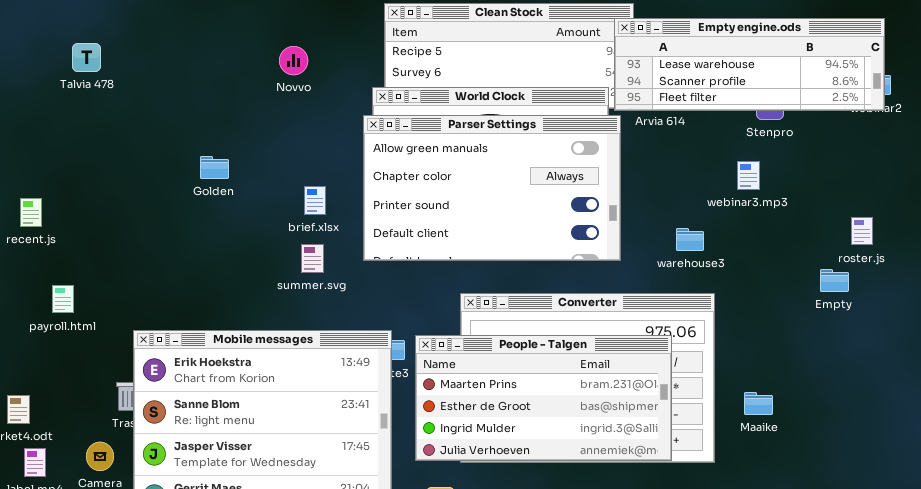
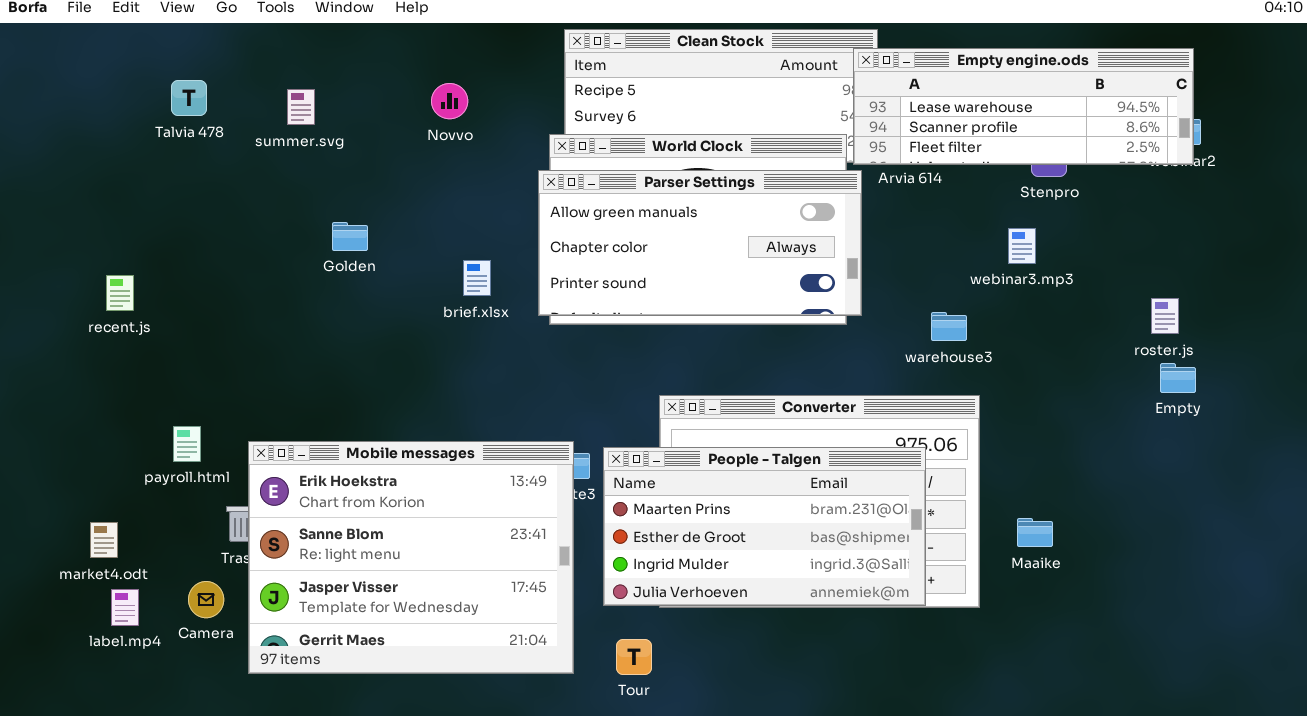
Parser Settings: [363,115,621,261] -> [538,170,862,316], resized
summer.svg: [301,244,324,273] -> [287,89,315,125], moved
Empty: [820,269,849,292] -> [1160,363,1196,393], moved
payroll.html: [52,285,74,313] -> [173,426,201,462], moved

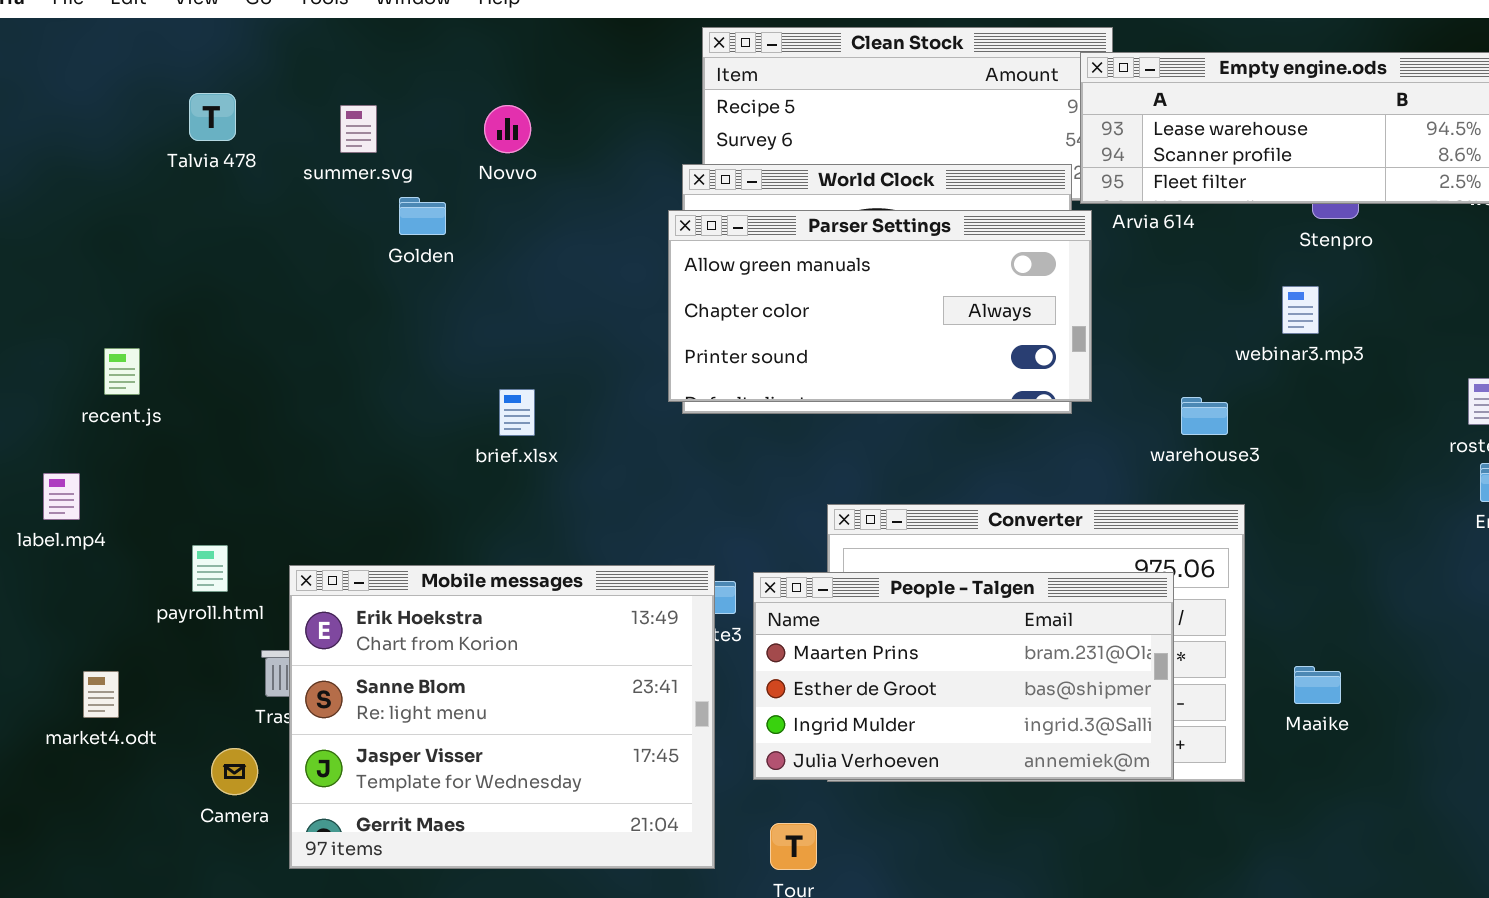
Novvo: [431,83,468,119] -> [484,105,531,153], moved
Golden: [332,222,368,251] -> [399,197,446,235], moved
brief.xlsx: [463,260,491,296] -> [499,389,535,436], moved
label.mp4: [111,589,139,626] -> [43,473,80,520], moved

